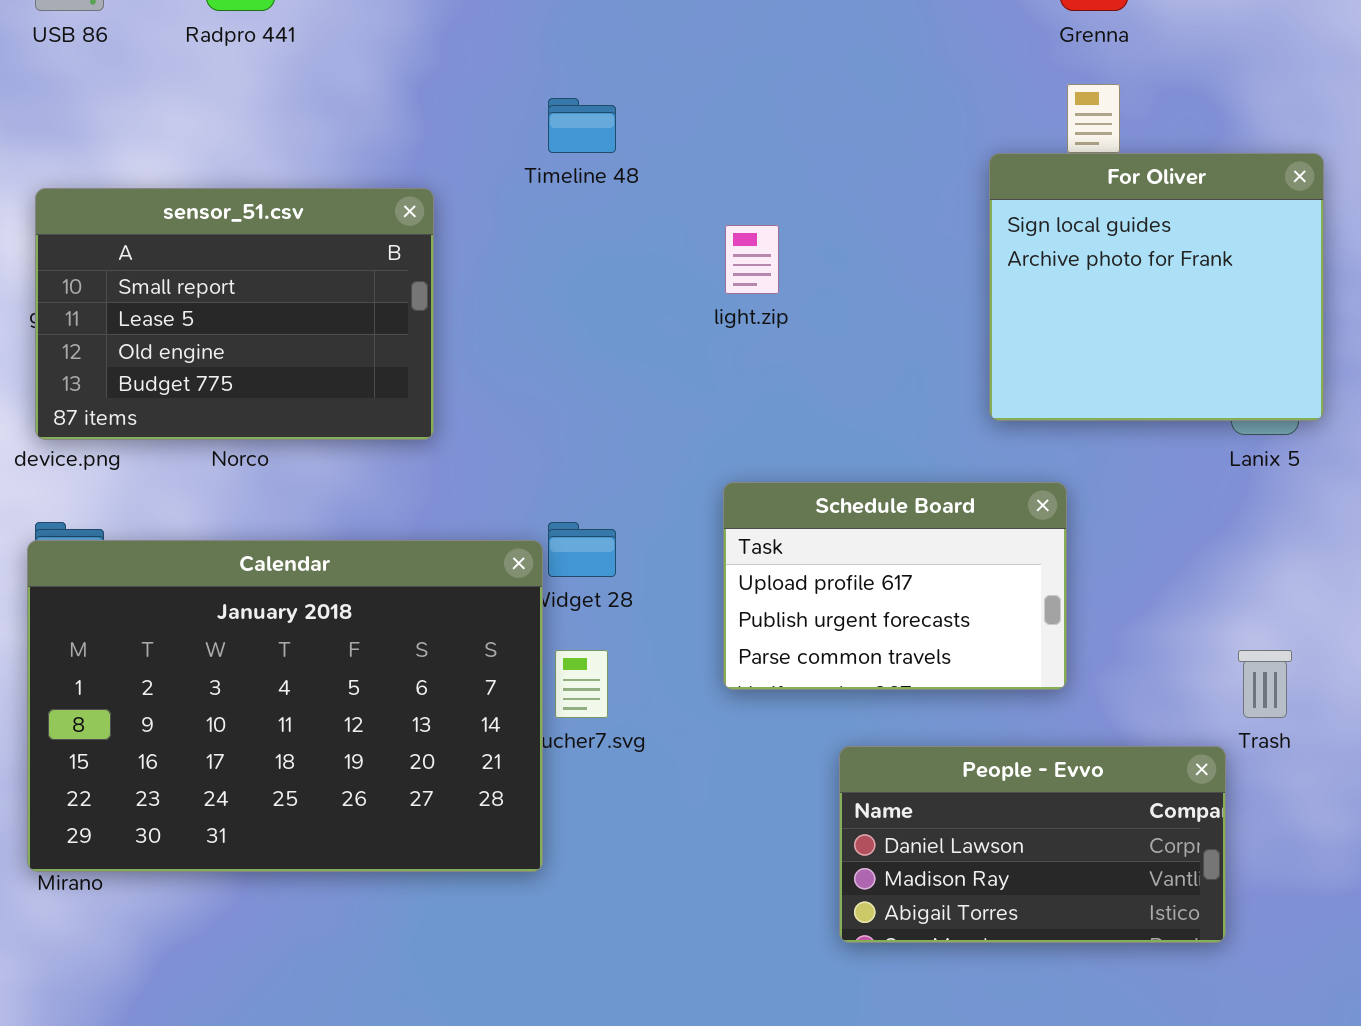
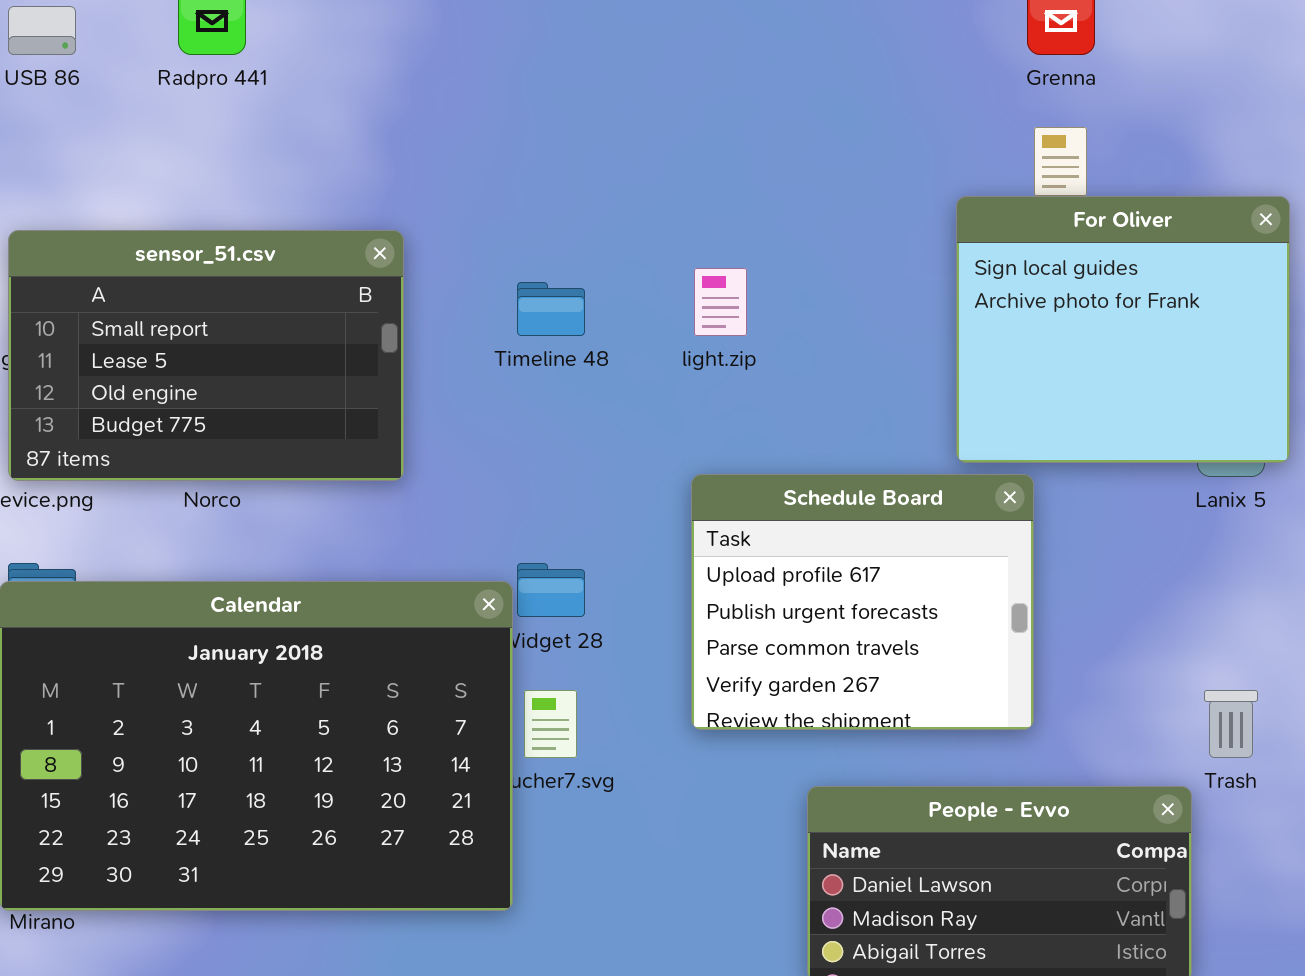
Timeline 48: [548,98,616,153] -> [517,282,585,336], moved
Schedule Board: [723,482,1067,690] -> [691,474,1034,730], resized

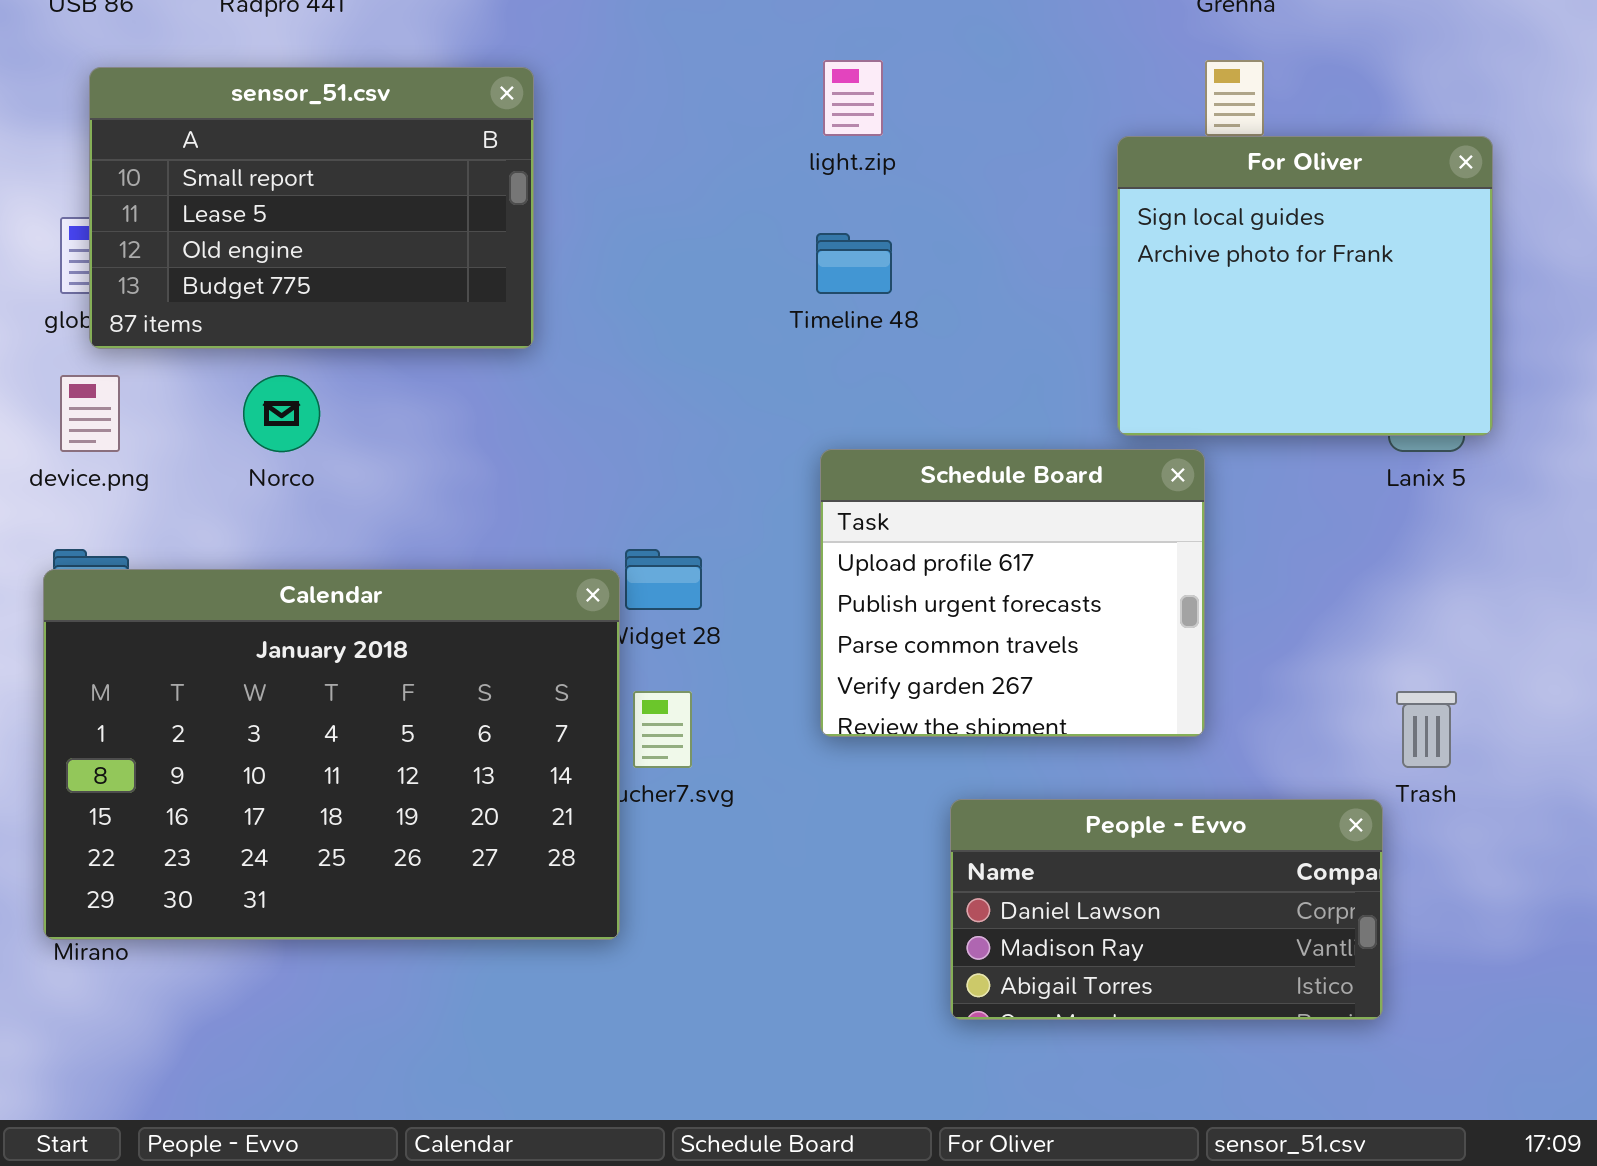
sensor_51.csv: [8,230,404,481] -> [89,67,534,349], moved
light.zip: [694,268,747,336] -> [823,60,883,136], moved
Timeline 48: [517,282,585,336] -> [816,233,892,294], moved

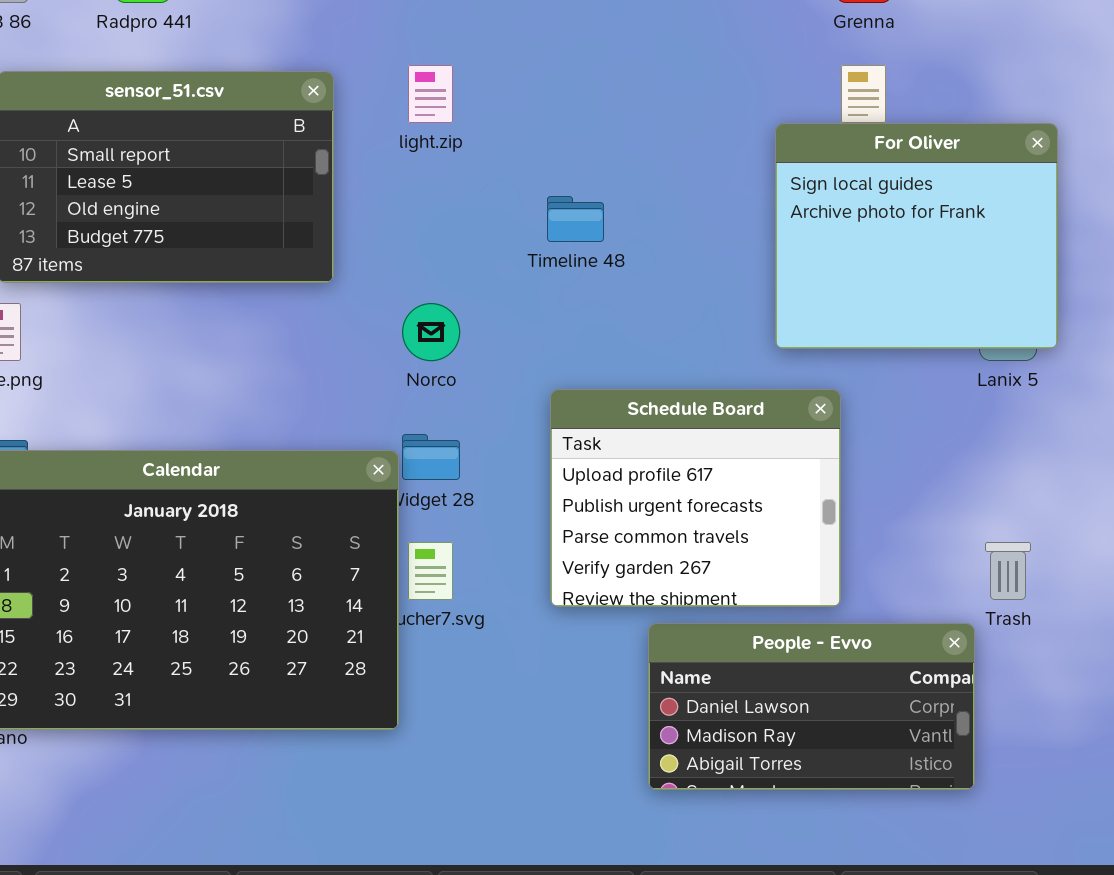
light.zip: [823,60,883,136] -> [408,65,453,123], moved
Norco: [243,375,320,452] -> [402,303,460,361], moved
Schedule Board: [820,449,1205,737] -> [550,389,841,607], moved

